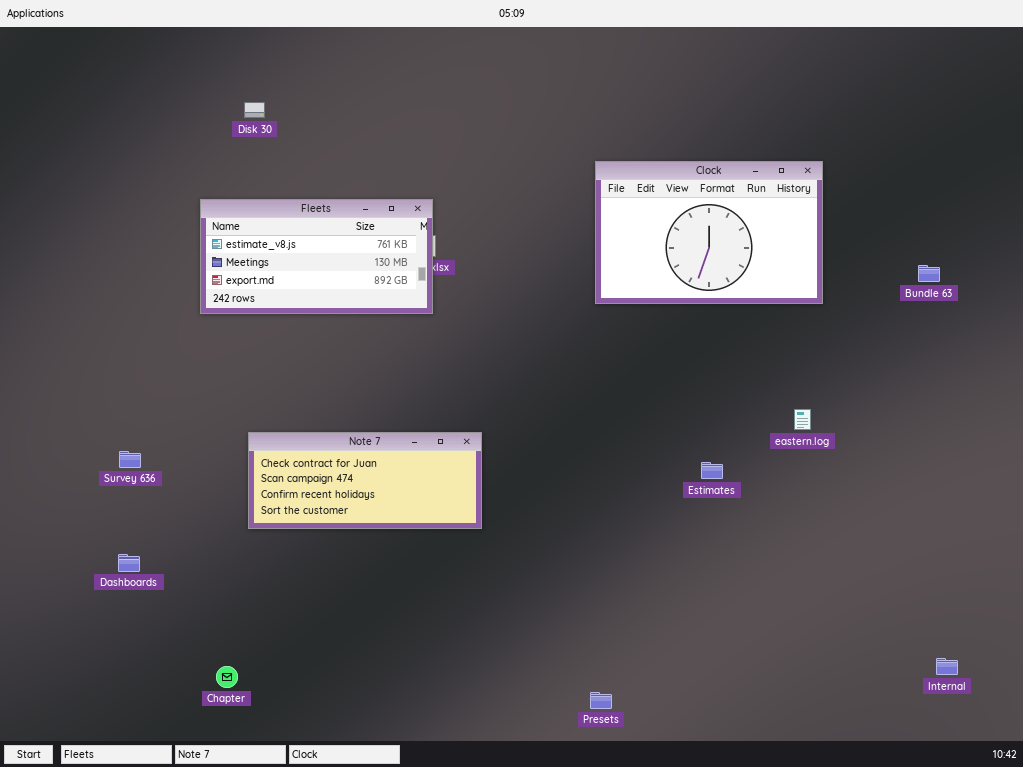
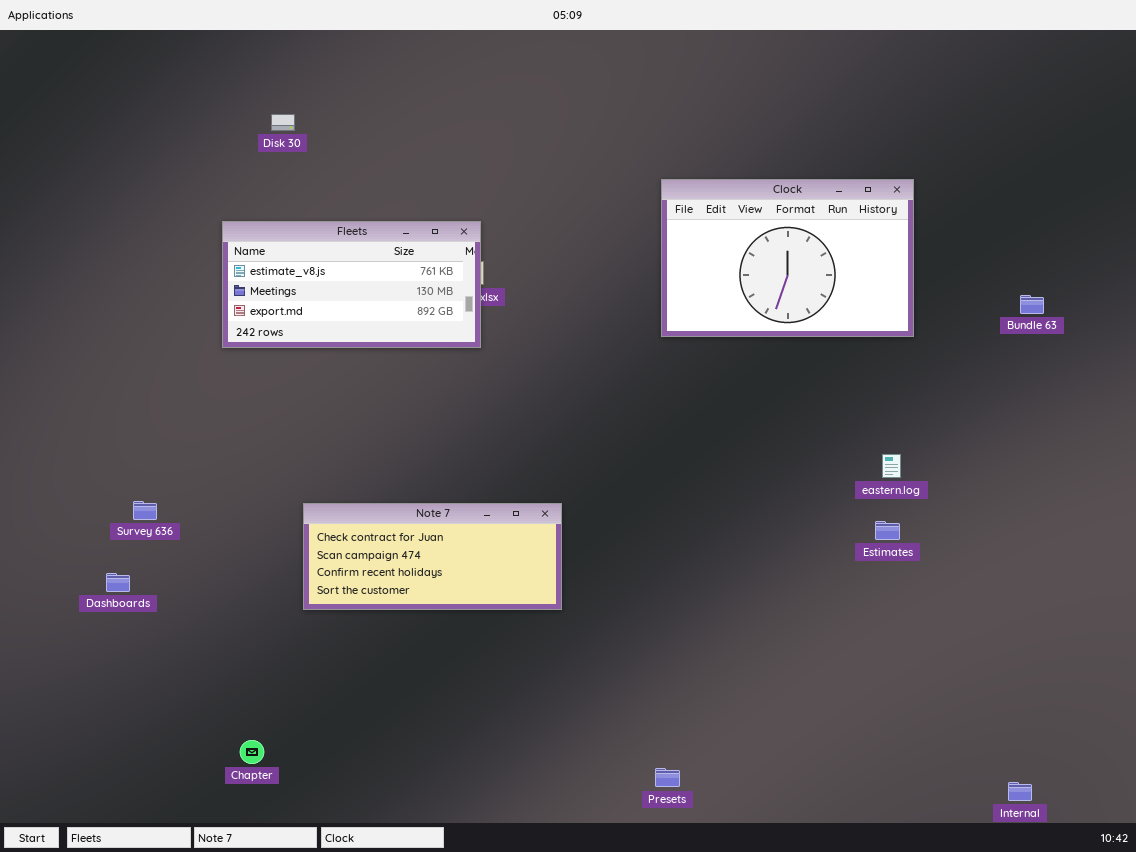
Note 7: [248,432,482,529] -> [303,503,562,610], moved
Estimates: [701,462,723,479] -> [875,521,900,540], moved
Dashboards: [118,554,140,572] -> [106,573,130,592], moved
Internal: [936,658,958,675] -> [1008,782,1032,801], moved

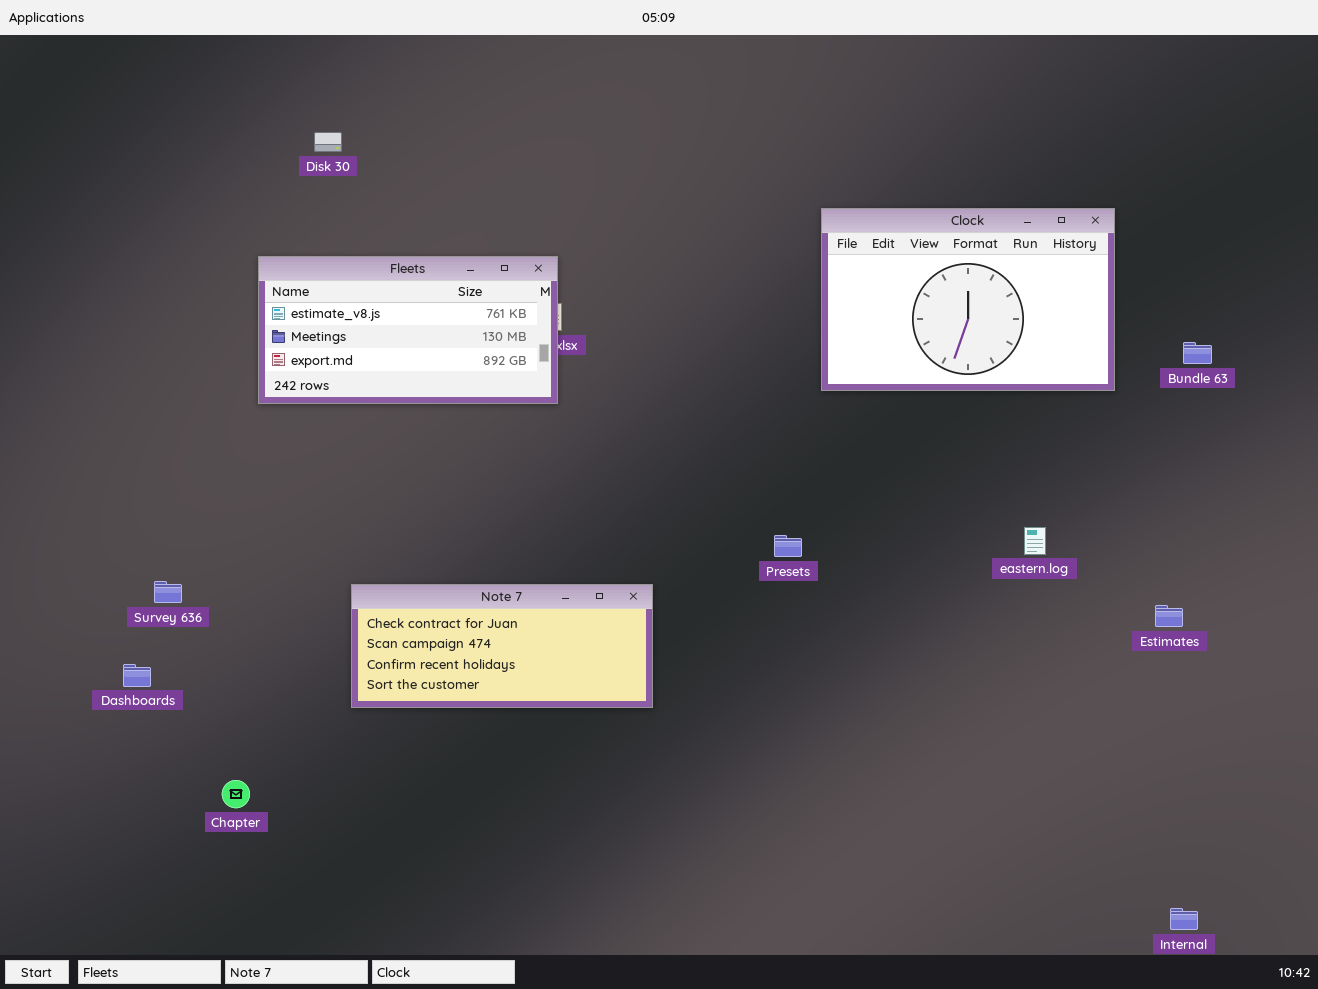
Clock: [661,179,914,337] -> [821,208,1115,391], moved
Estimates: [875,521,900,540] -> [1155,605,1183,627], moved
Chapter: [240,740,264,764] -> [222,780,250,808], moved
Presets: [655,768,680,787] -> [774,535,802,557], moved

